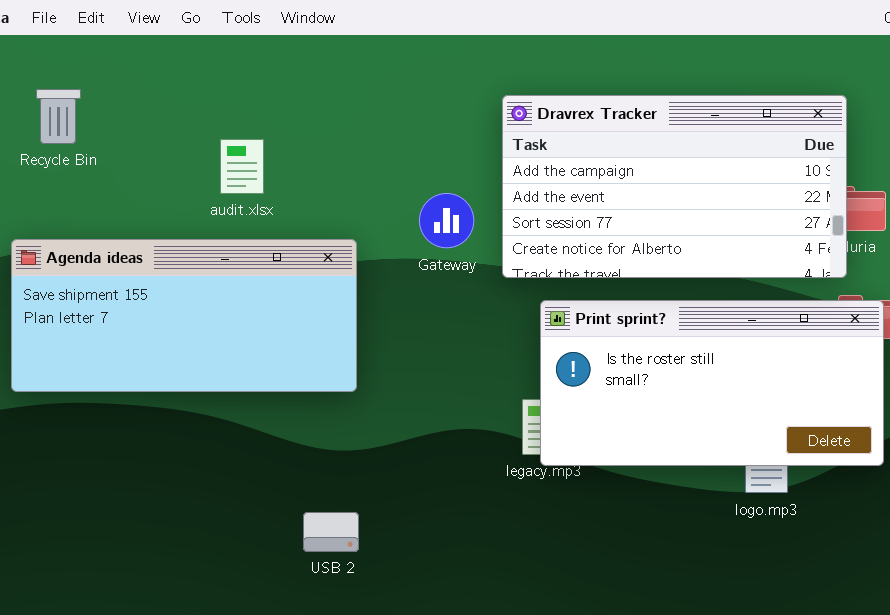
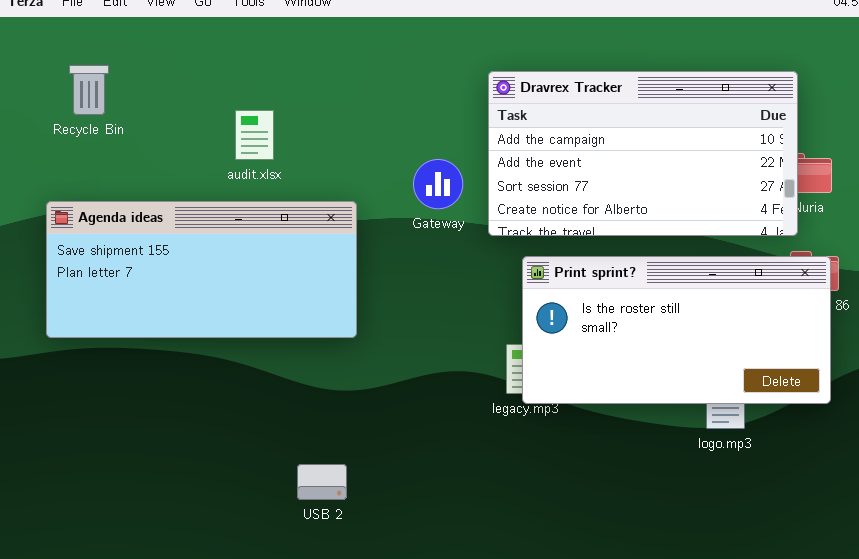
USB 2: [303,512,359,552] -> [297,464,347,500], moved

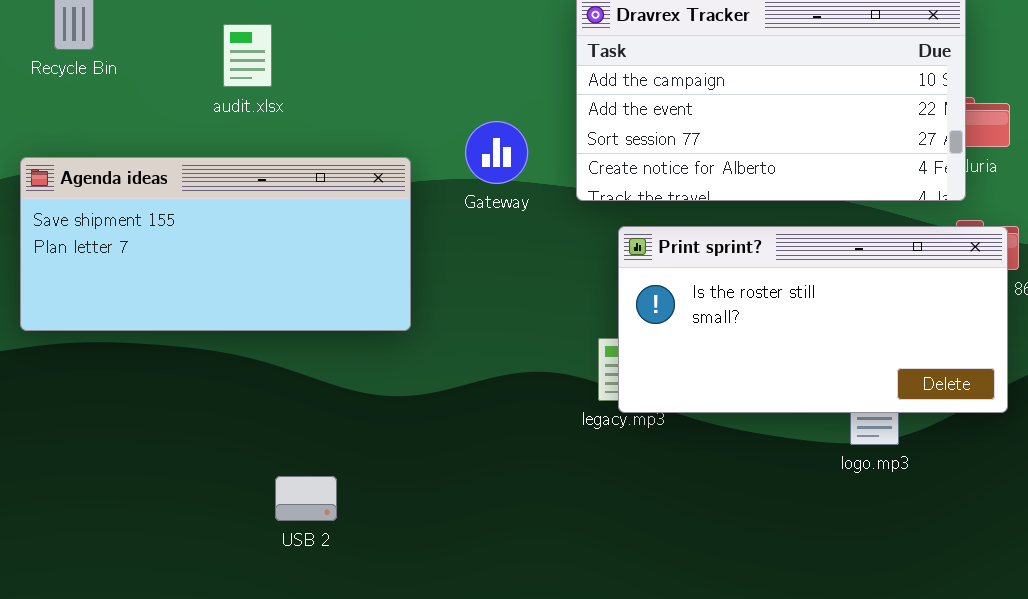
audit.xlsx: [235,110,274,160] -> [223,24,272,87], moved
Gateway: [413,159,463,209] -> [465,121,528,184], moved
USB 2: [297,464,347,500] -> [275,476,337,521], moved

